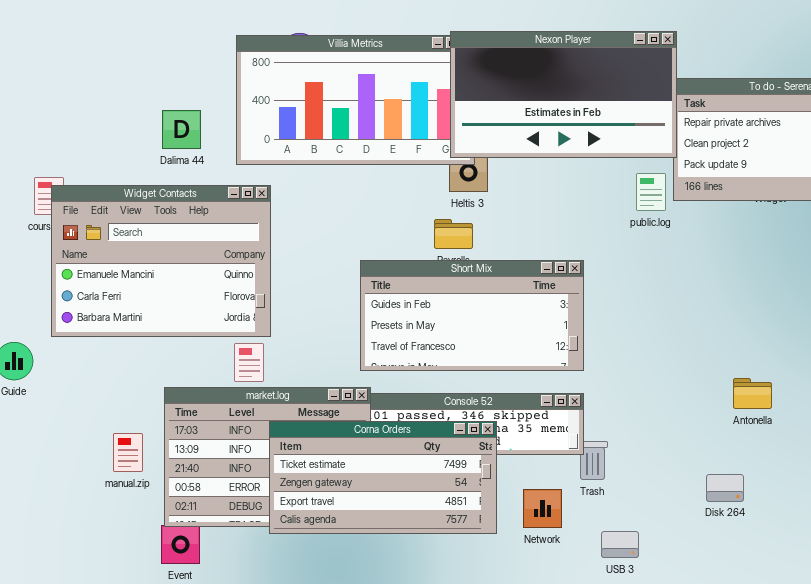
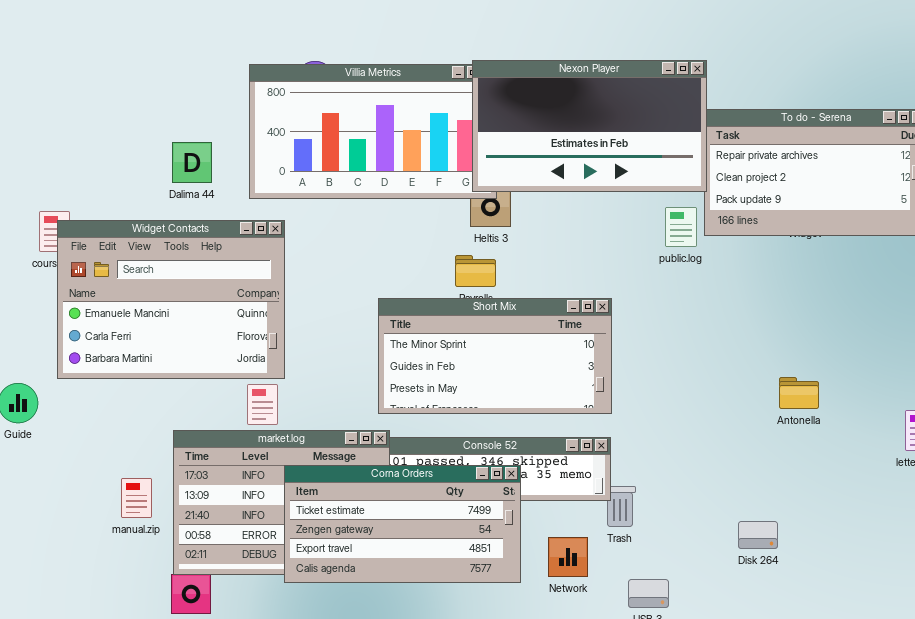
Short Mix: [360,260,584,371] -> [378,298,612,414], scrolled up 1 row
Antonella: [733,378,772,409] -> [779,377,819,409], moved

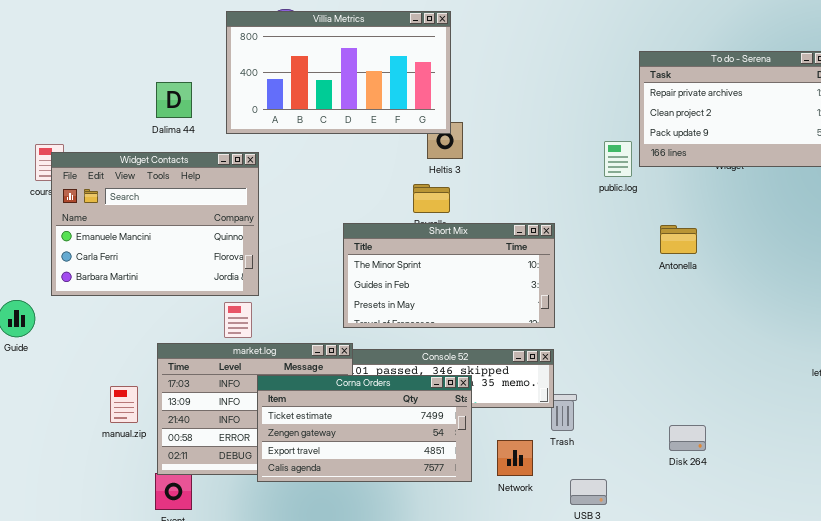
Nexon Player: [472,60,707,192] -> none, closed
Antonella: [779,377,819,409] -> [660,225,697,254], moved

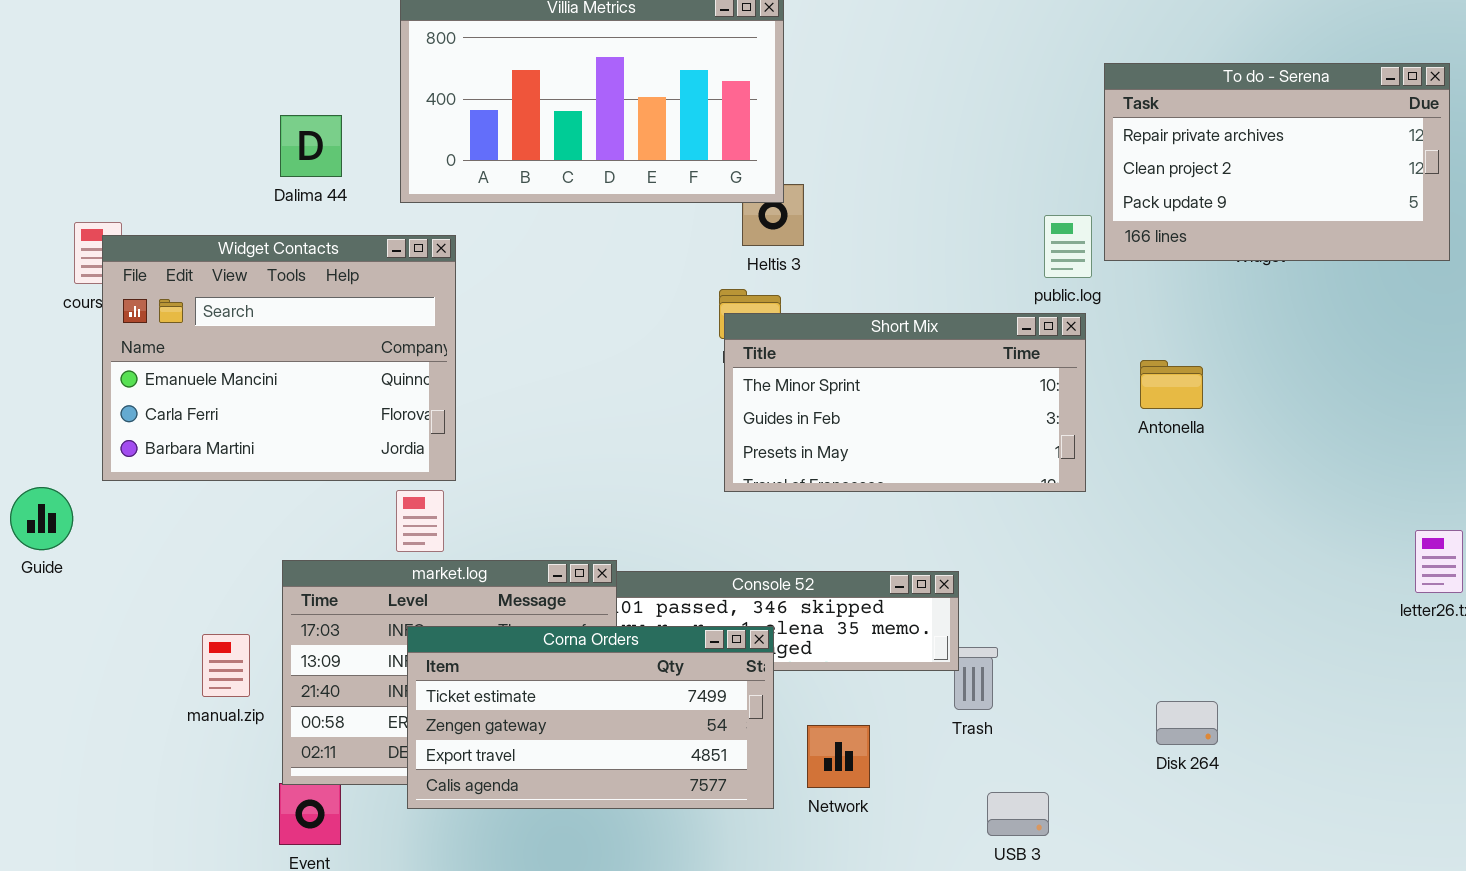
Short Mix: [343,223,555,328] -> [724,313,1086,492], moved
Corna Orders: [257,375,472,482] -> [407,626,774,809], moved
Network: [497,440,533,476] -> [807,725,870,788], moved

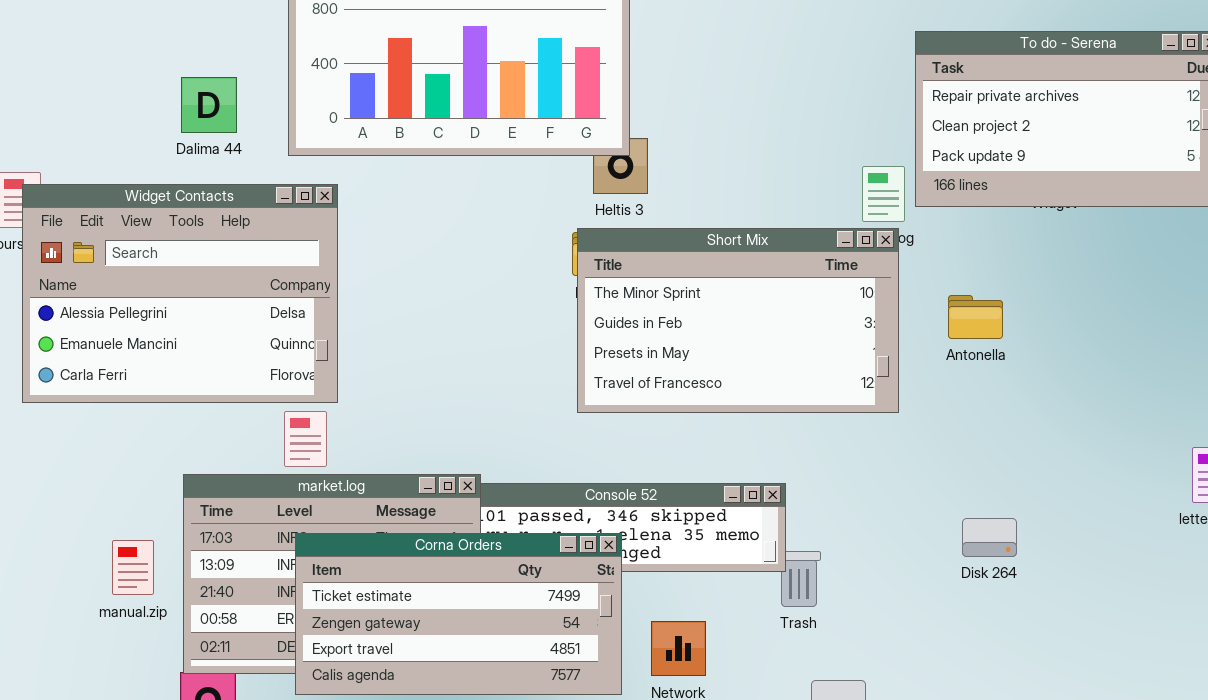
Widget Contacts: [102,235,456,481] -> [22,184,338,403], scrolled up 1 row
Short Mix: [724,313,1086,492] -> [577,228,899,413], resized
Disk 264: [1156,701,1218,745] -> [962,518,1017,557], moved

